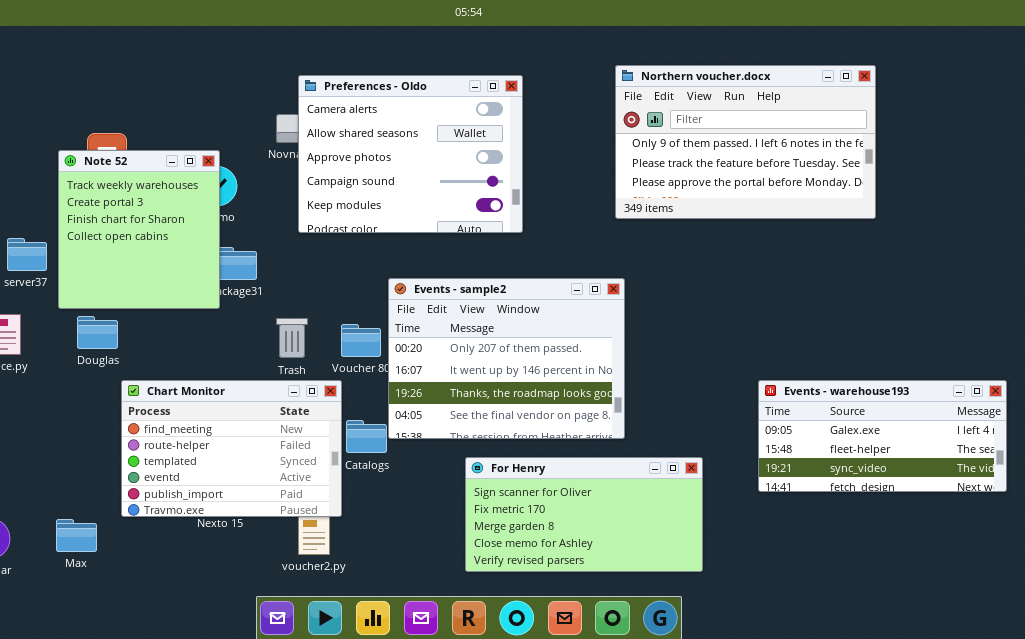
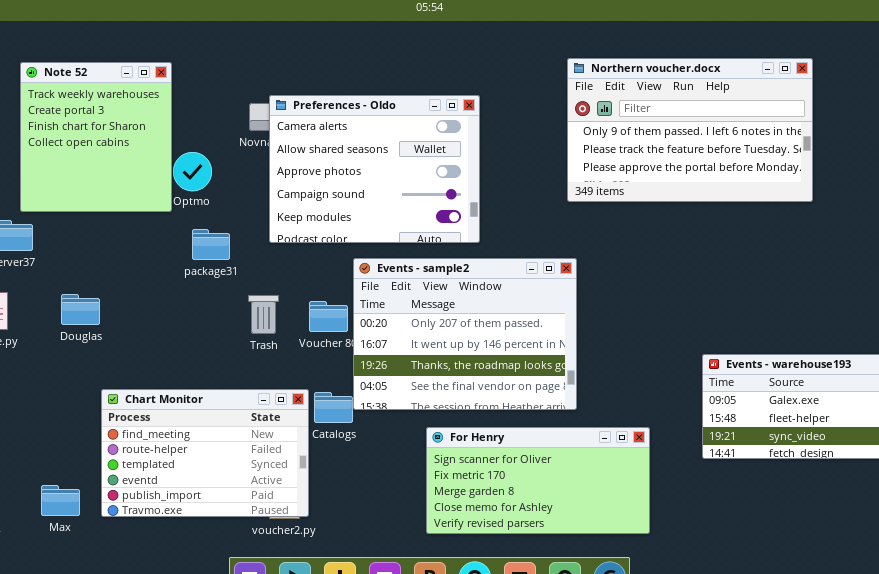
Preferences - Oldo: [298,75,523,233] -> [269,95,480,243], moved
Note 52: [58,150,220,309] -> [20,62,172,212], moved
Chart Monitor: [121,380,342,517] -> [101,389,309,517], moved

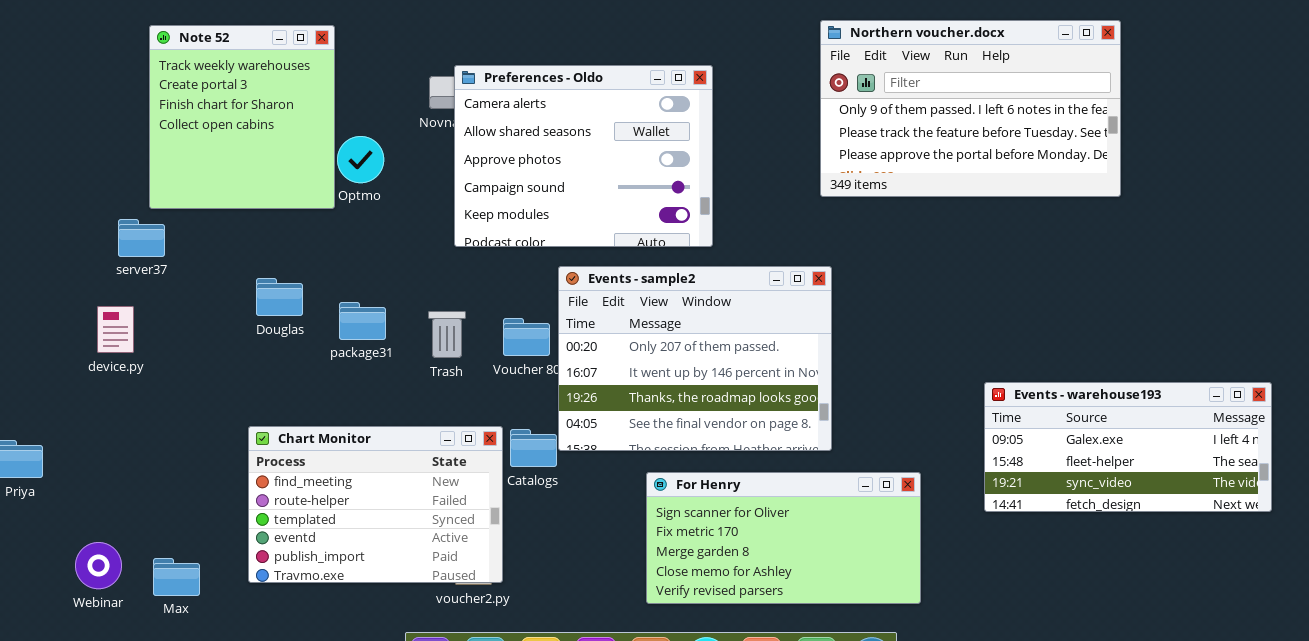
package31: [192,229,230,260] -> [339,302,386,340], moved
Douglas: [61,294,100,325] -> [256,278,303,316], moved
Max: [41,485,80,516] -> [153,558,200,596], moved

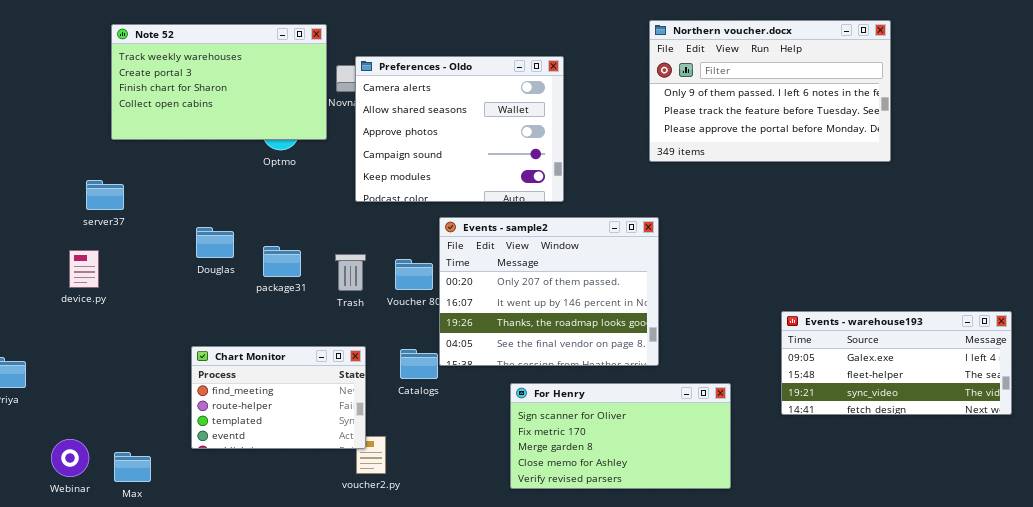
Note 52: [149,25,335,209] -> [111,24,327,140], resized
Chart Monitor: [248,426,503,583] -> [191,346,366,449], resized

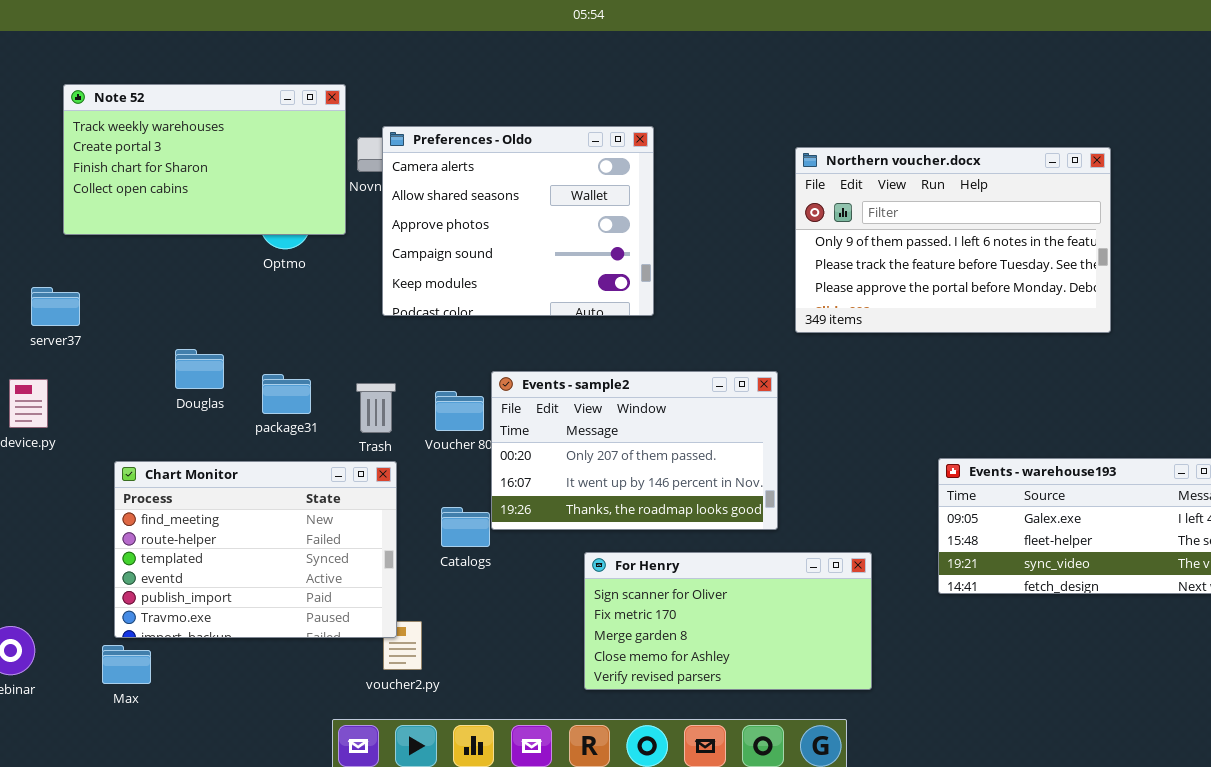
Northern voucher.docx: [649,20,891,162] -> [795,147,1111,333], moved
Events - sample2: [439,217,659,366] -> [491,371,778,530], resized
Chart Monitor: [191,346,366,449] -> [114,461,397,638], resized
Max: [114,452,151,482] -> [102,645,151,684], moved

